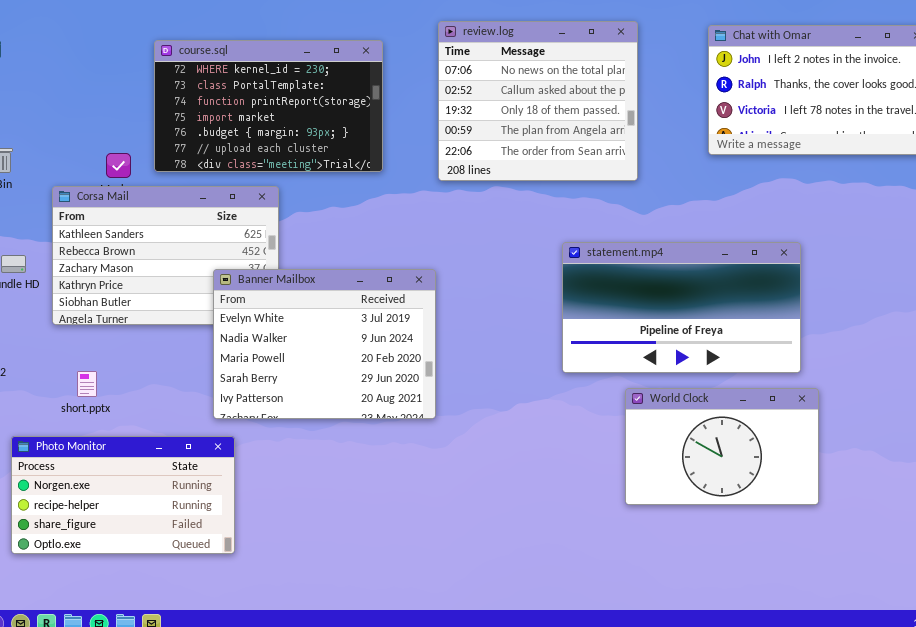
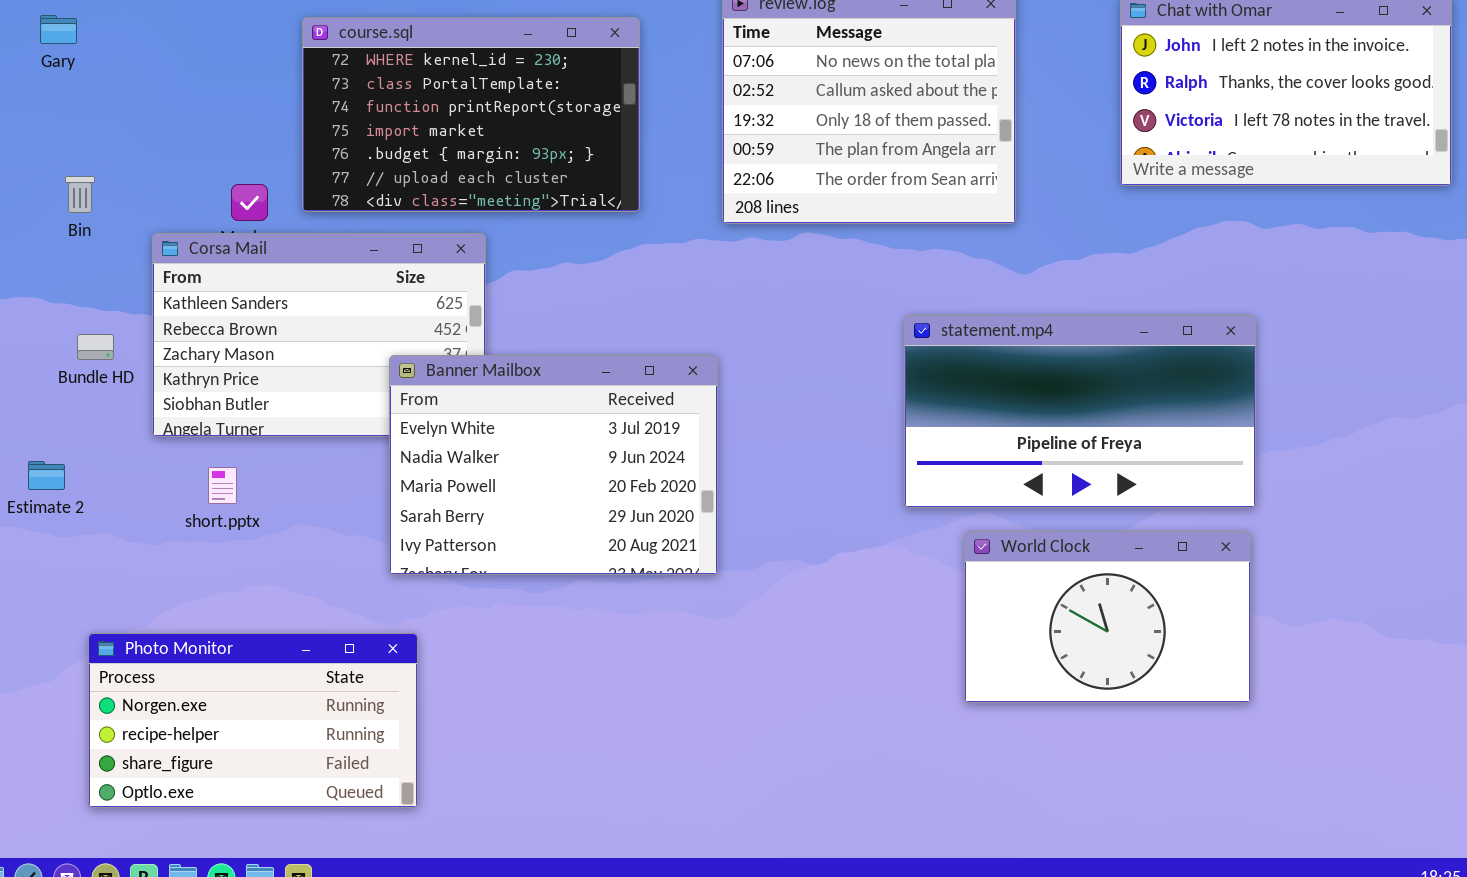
short.pptx: [77,371,97,397] -> [208,467,237,504], moved
World Clock: [625,388,819,505] -> [964,531,1251,703], moved
Photo Monitor: [11,436,235,554] -> [88,633,418,808], moved

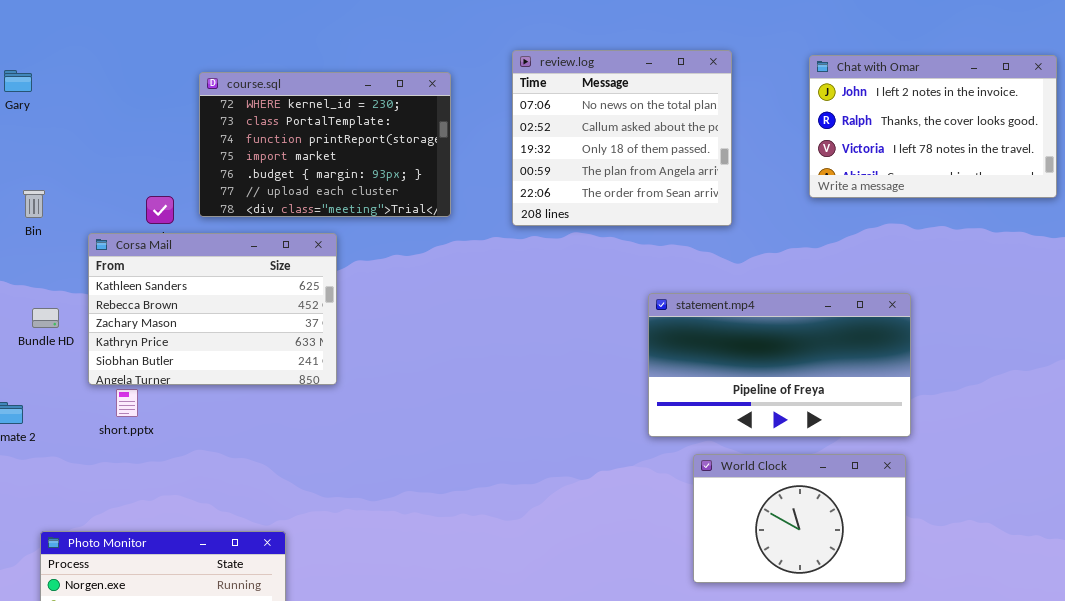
Banner Mailbox: [389,355,718,575] -> none, closed
short.pptx: [208,467,237,504] -> [116,389,138,417], moved

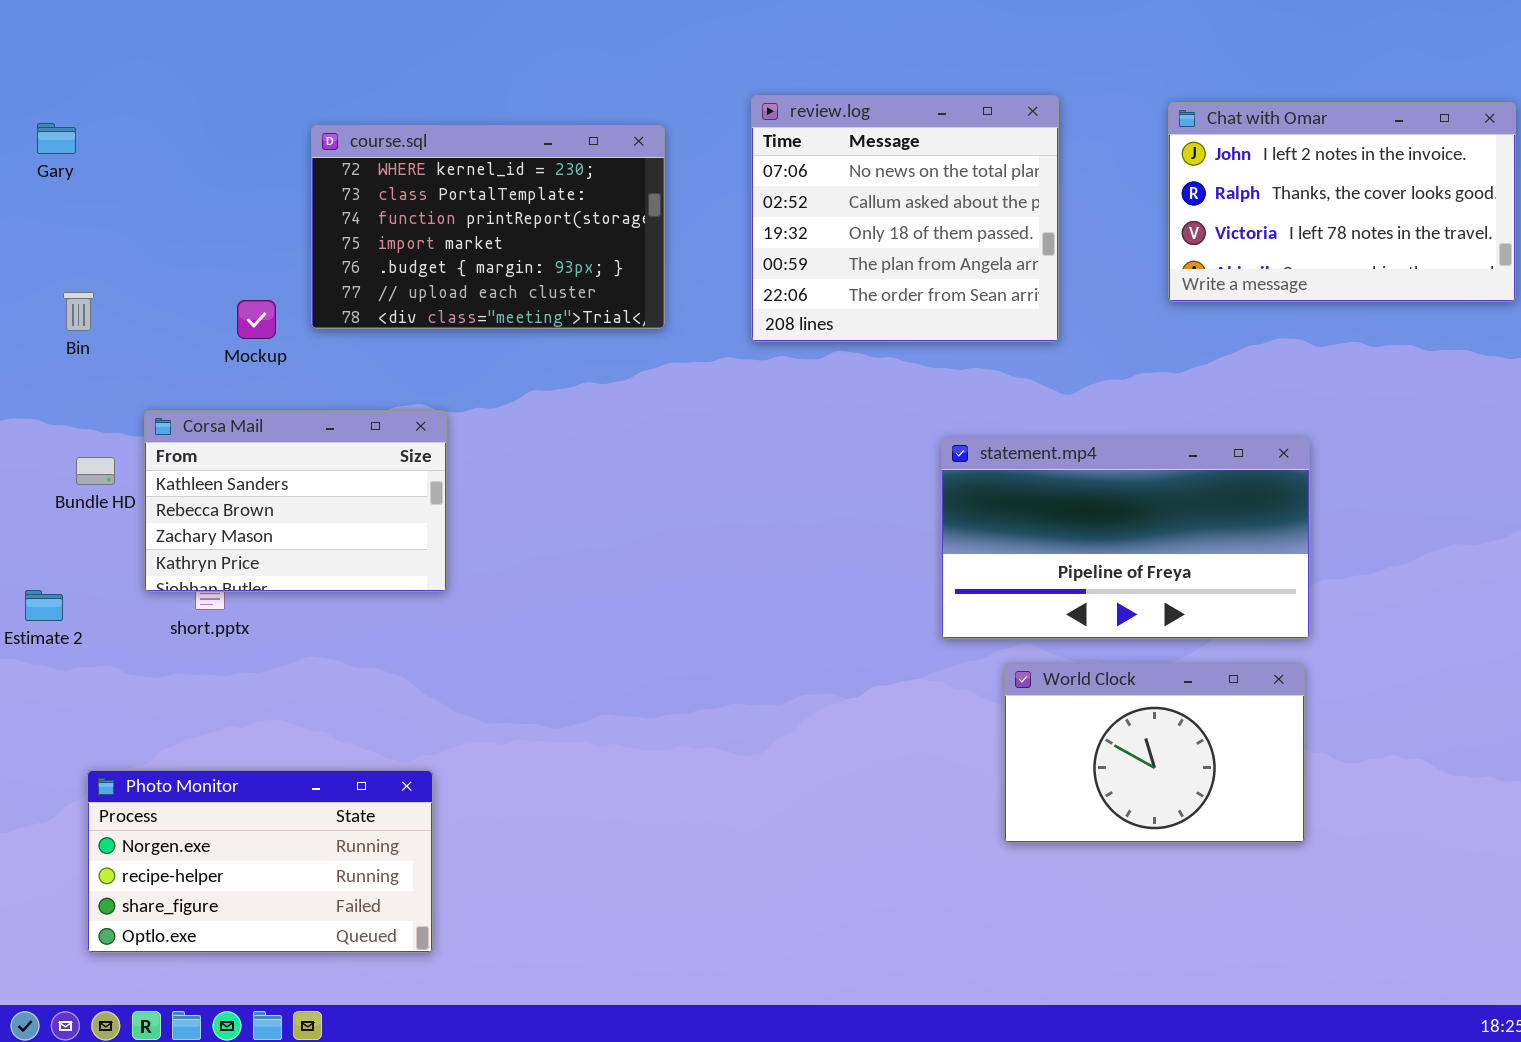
Corsa Mail: [88,233,337,385] -> [144,410,447,592], moved, resized

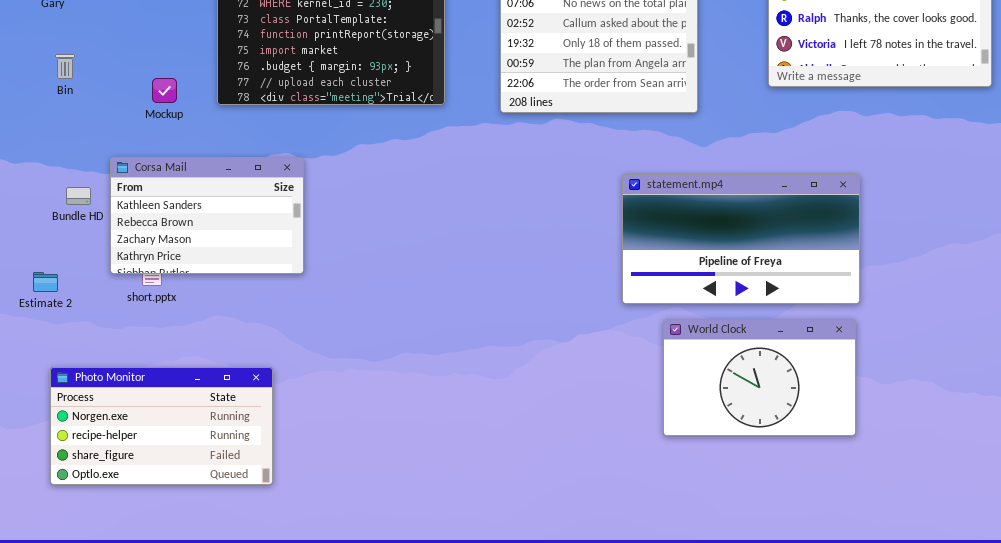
Bin: [63,292,94,331] -> [55,54,75,79], moved
Mockup: [237,300,276,339] -> [152,78,177,103], moved
Photo Monitor: [87,770,433,953] -> [50,367,273,485], moved

